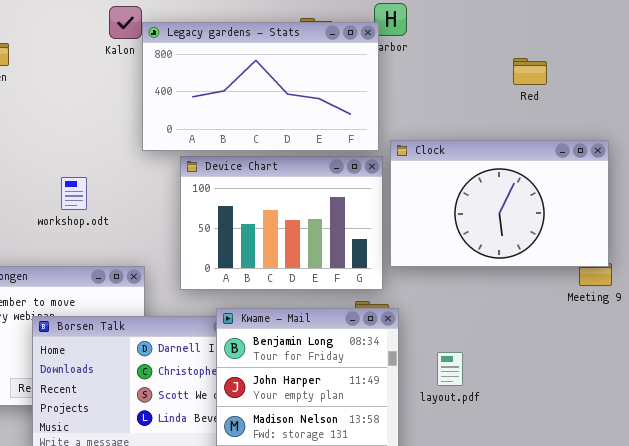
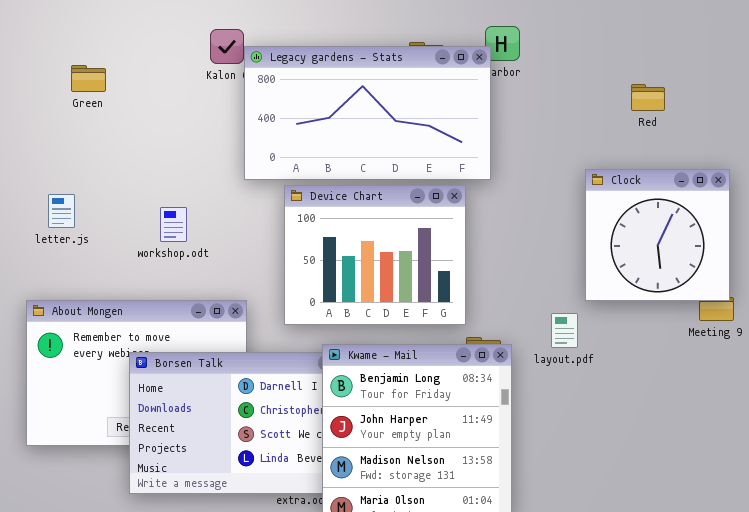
Clock: [390,140,609,267] -> [585,169,730,301], resized
Device Chart: [180,156,383,290] -> [284,185,466,325], resized
layout.pdf: [437,352,463,386] -> [551,313,578,348], moved

